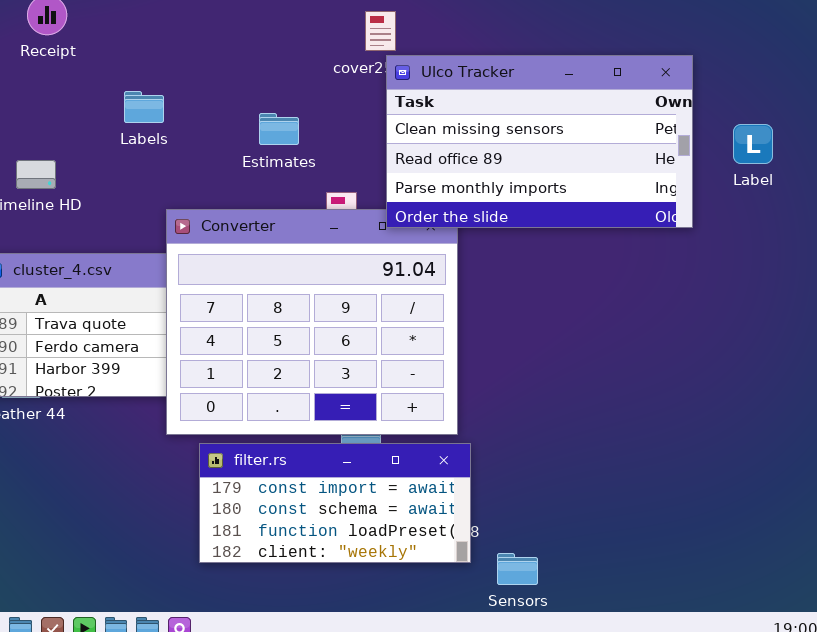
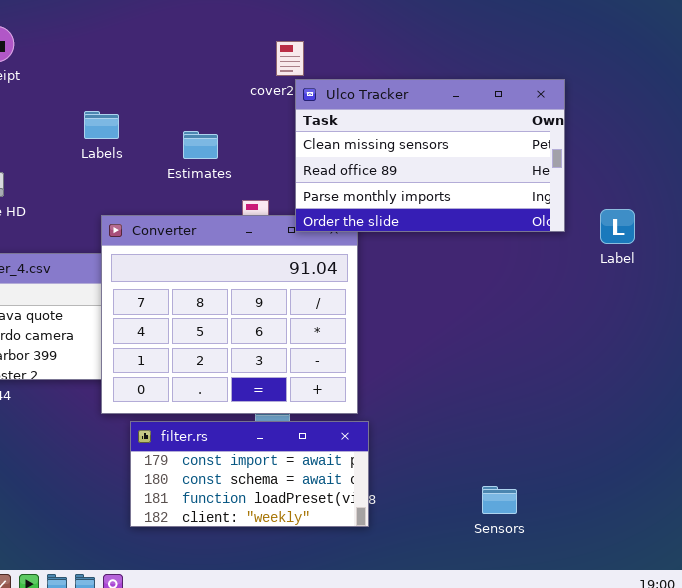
Labels: [124,91,164,123] -> [84,111,119,139], moved
Label: [733,124,773,164] -> [600,209,635,244], moved
Sensors: [497,553,538,585] -> [482,486,517,514], moved

